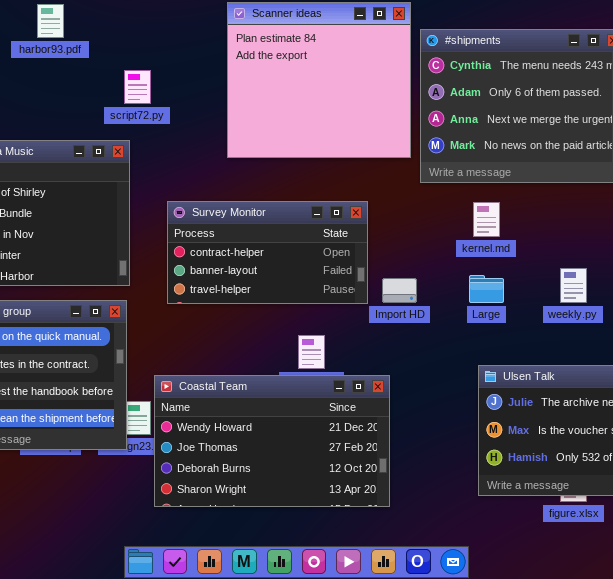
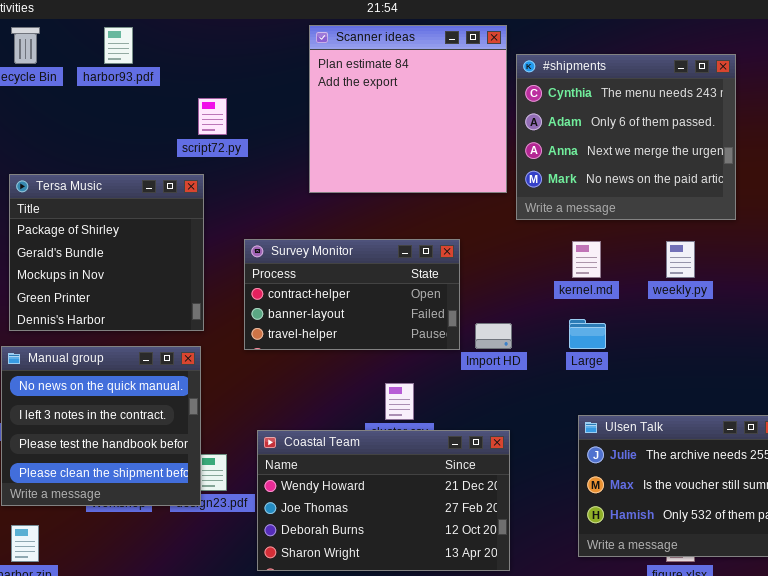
weekly.py: [560,268,587,303] -> [666,241,695,278], moved
Coastal Team: [154,375,390,507] -> [257,430,510,571], moved

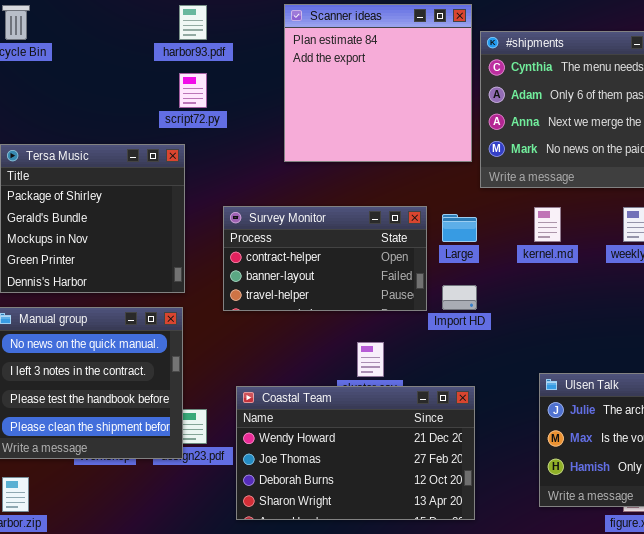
harbor93.pdf: [104,27,133,64] -> [179,5,207,40], moved
Large: [569,319,606,349] -> [442,214,477,242], moved

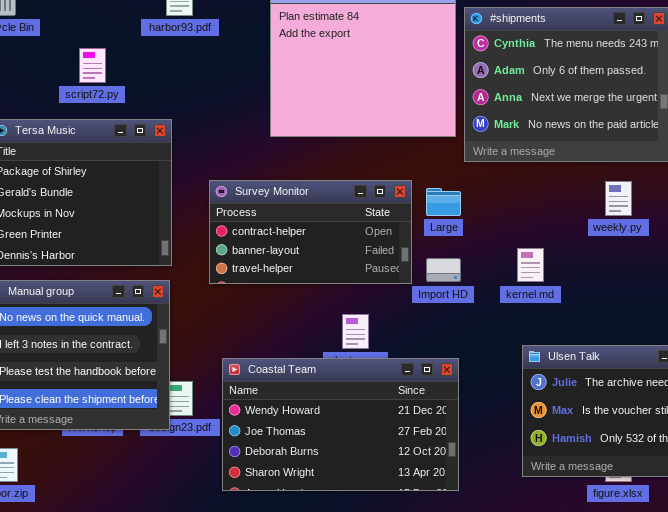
script72.py: [179,73,207,108] -> [79,48,106,83], moved
kernel.md: [534,207,561,242] -> [517,248,544,282], moved

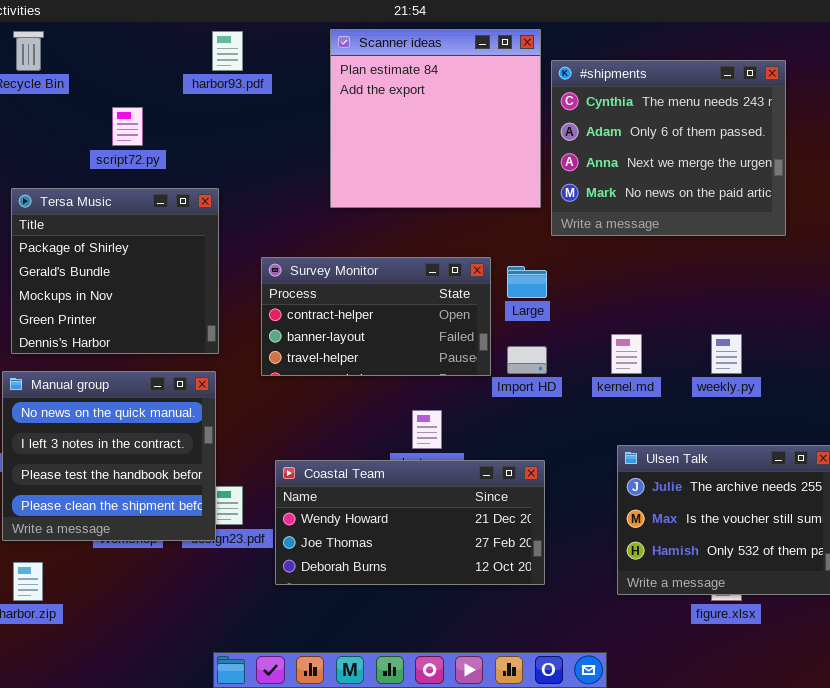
weekly.py: [605,181,632,216] -> [711,334,742,374], moved
Coastal Team: [222,358,459,491] -> [275,460,545,585], resized

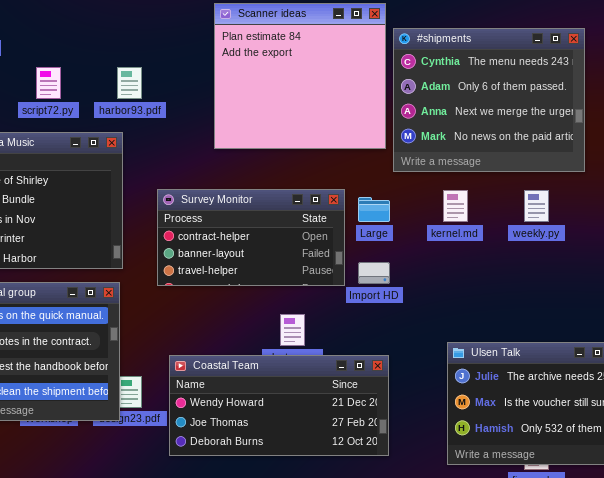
harbor93.pdf: [212,31,243,71] -> [117,67,142,99], moved
kernel.md: [611,334,642,374] -> [443,190,468,222], moved
weekly.py: [711,334,742,374] -> [524,190,549,222], moved

